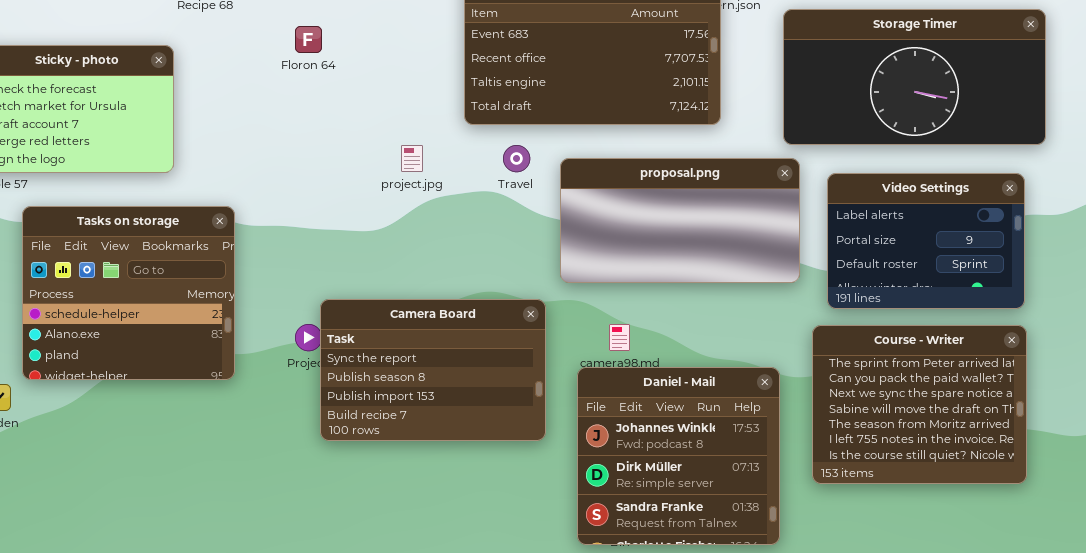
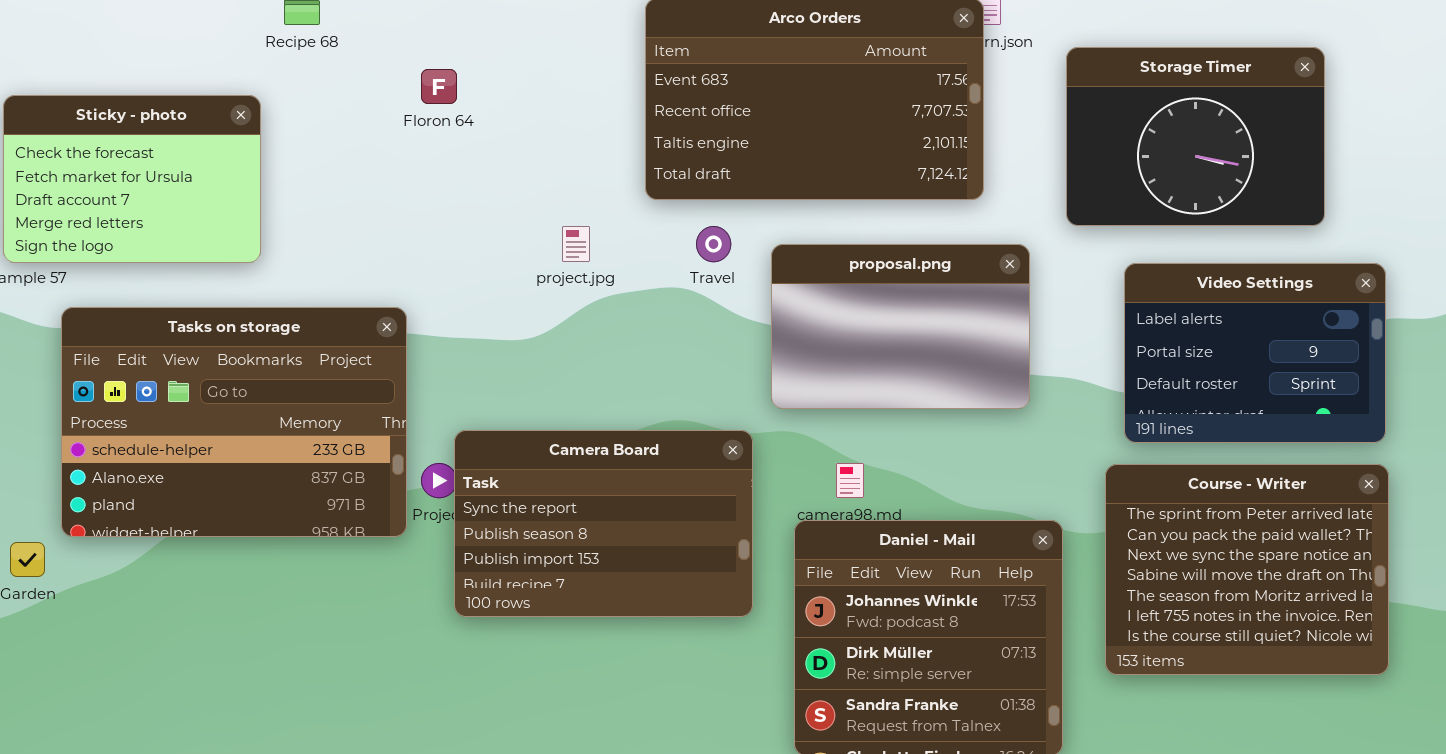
Storage Timer: [783,9,1046,145] -> [1066,47,1325,226], resized
proposal.png: [560,158,800,283] -> [771,244,1030,409], resized
Tasks on storage: [22,206,235,380] -> [61,307,407,537], resized

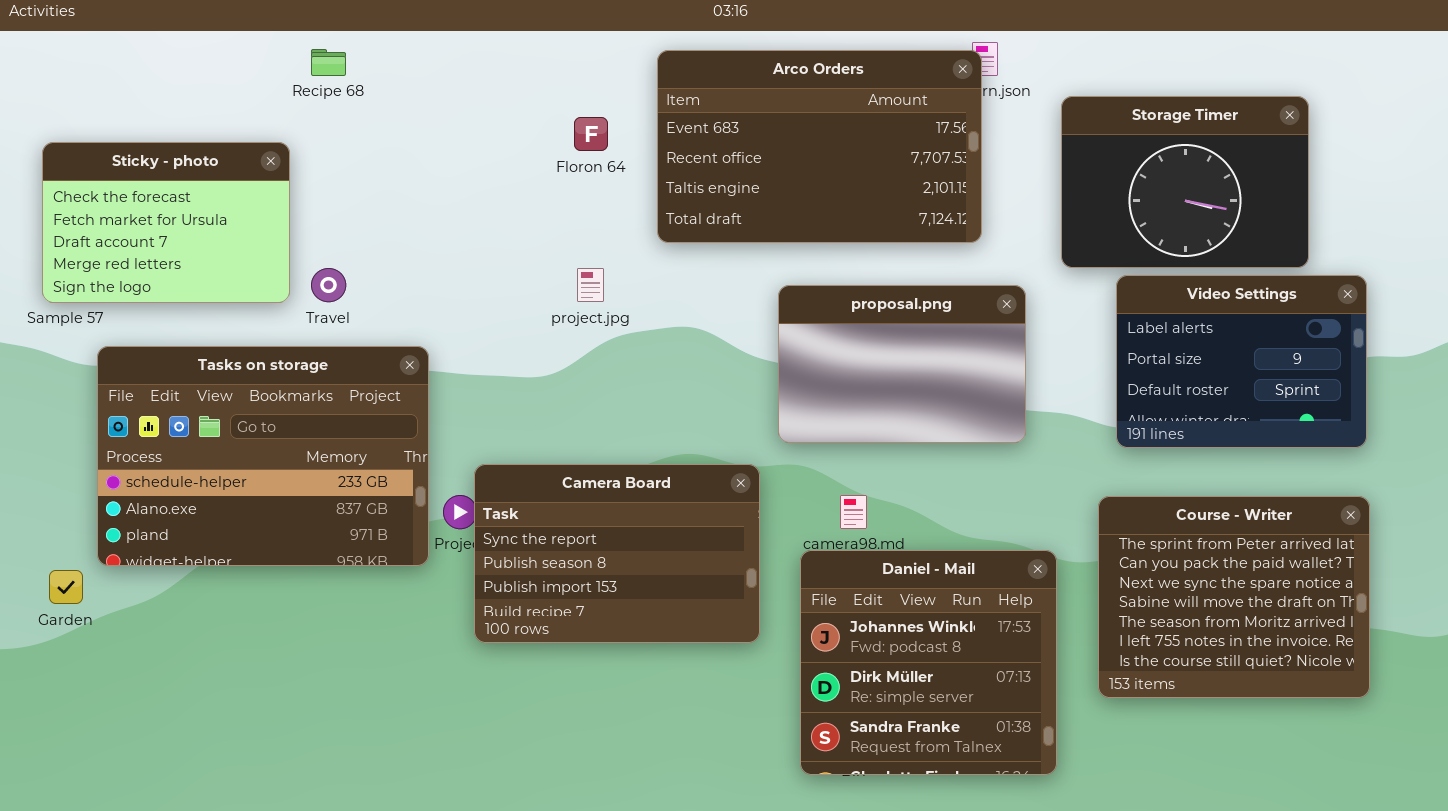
Floron 64: [421,69,457,104] -> [574,117,608,151], moved
Travel: [696,226,731,262] -> [311,268,346,302], moved
Video Settings: [1124,263,1386,443] -> [1116,275,1367,448], moved

